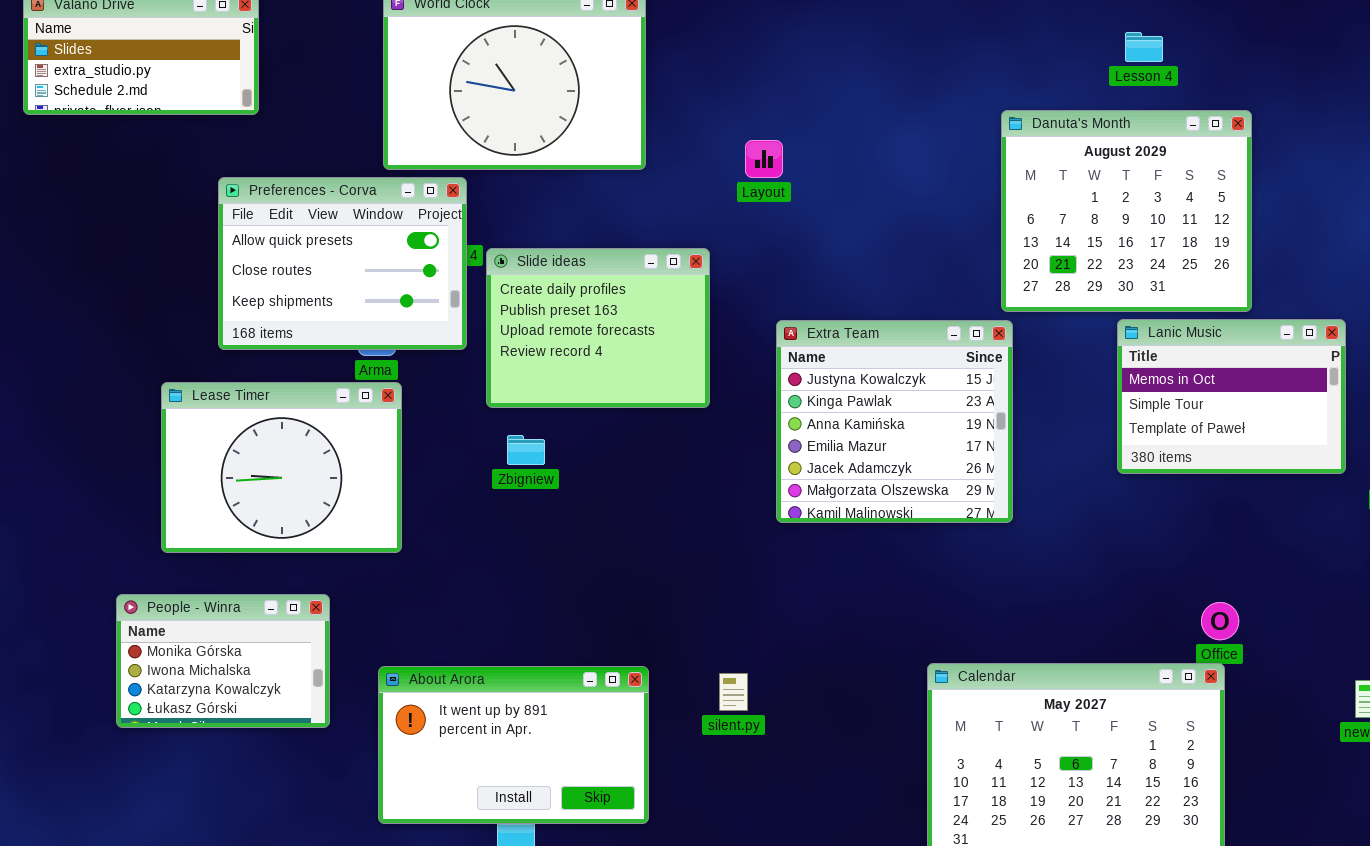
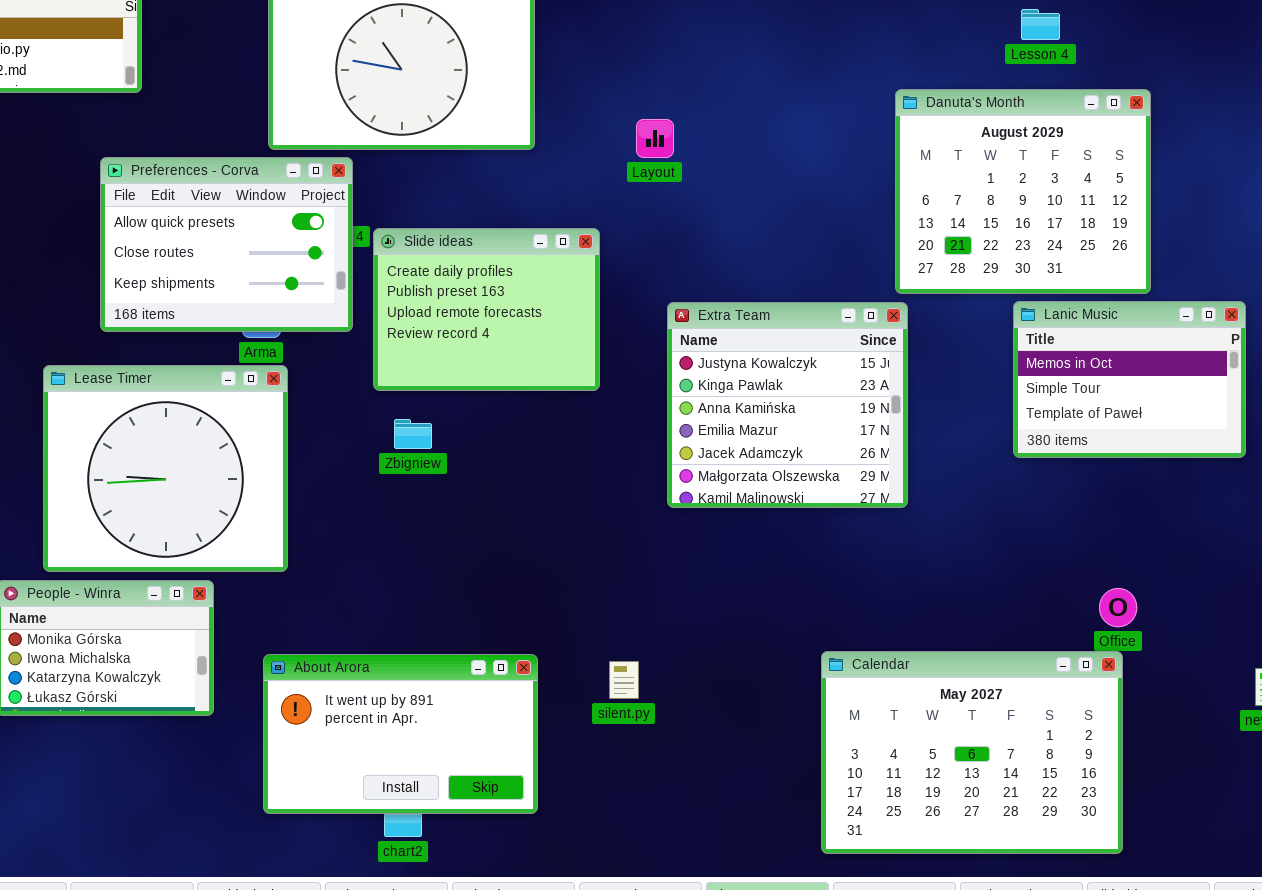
Lease Timer: [161,382,402,553] -> [43,365,288,572], resized

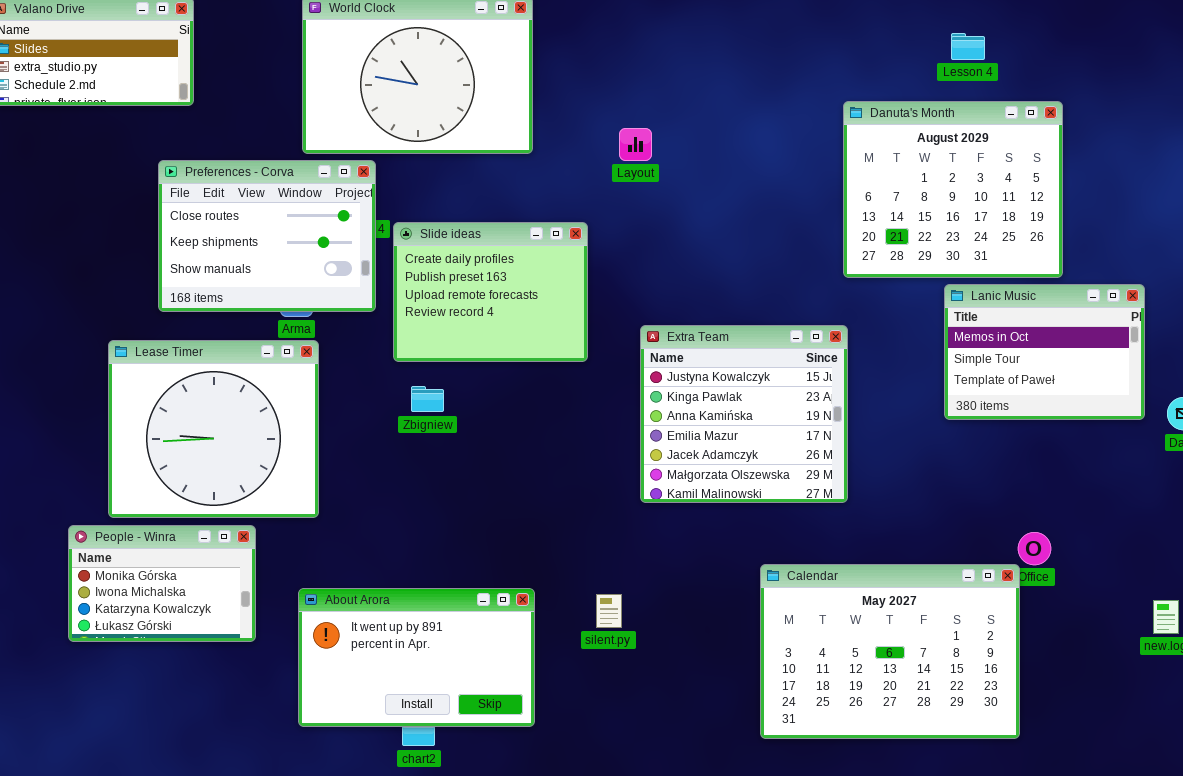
Preferences - Corva: [100,157,353,332] -> [158,160,376,312], scrolled down 1 row
Extra Team: [667,302,908,508] -> [640,325,848,503], moved
Calendar: [821,651,1123,854] -> [760,564,1020,739], moved

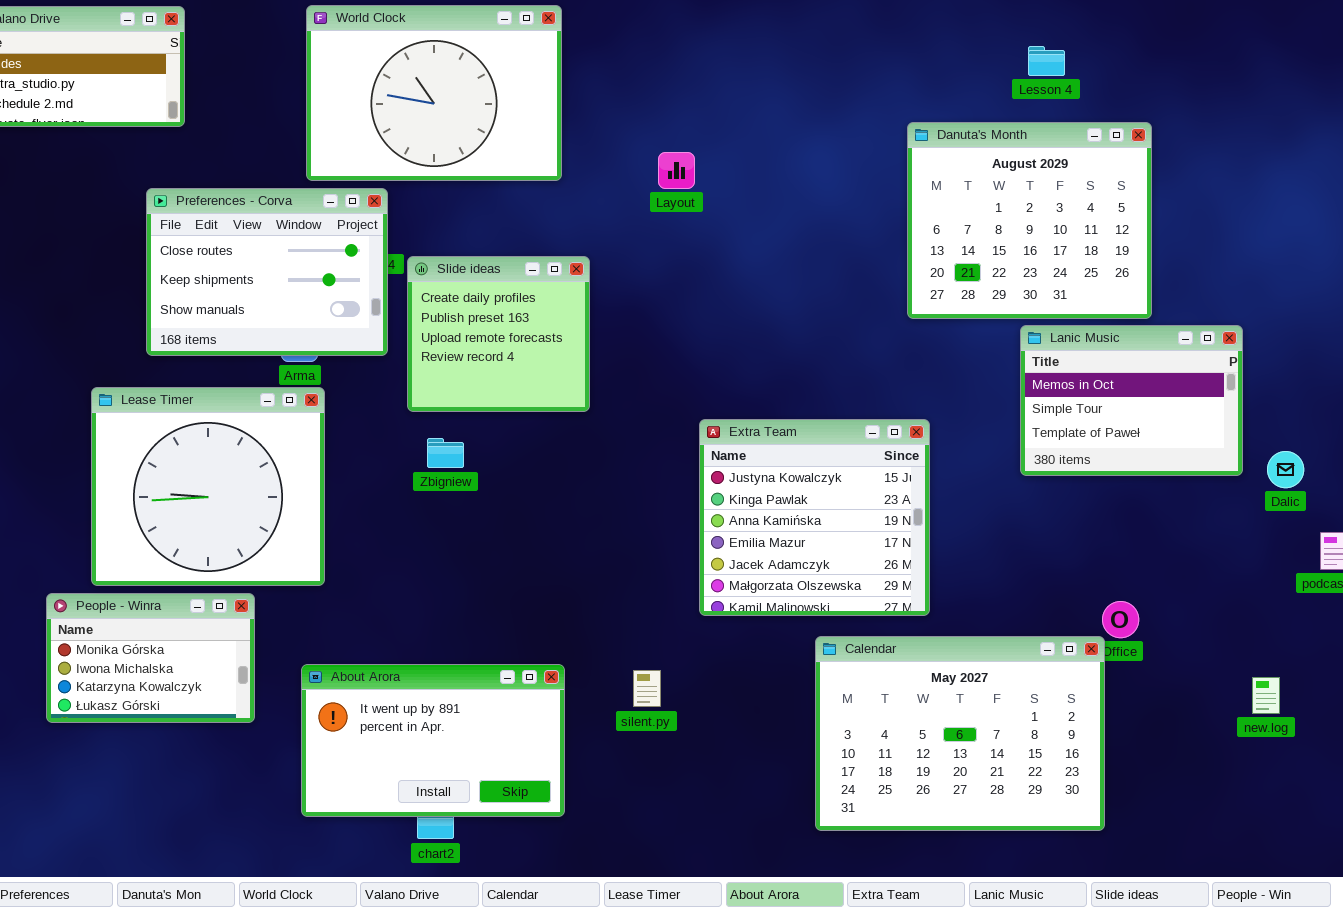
Slide ideas: [393,222,588,362] -> [407,256,590,412], resized
Extra Team: [640,325,848,503] -> [699,419,930,616], moved

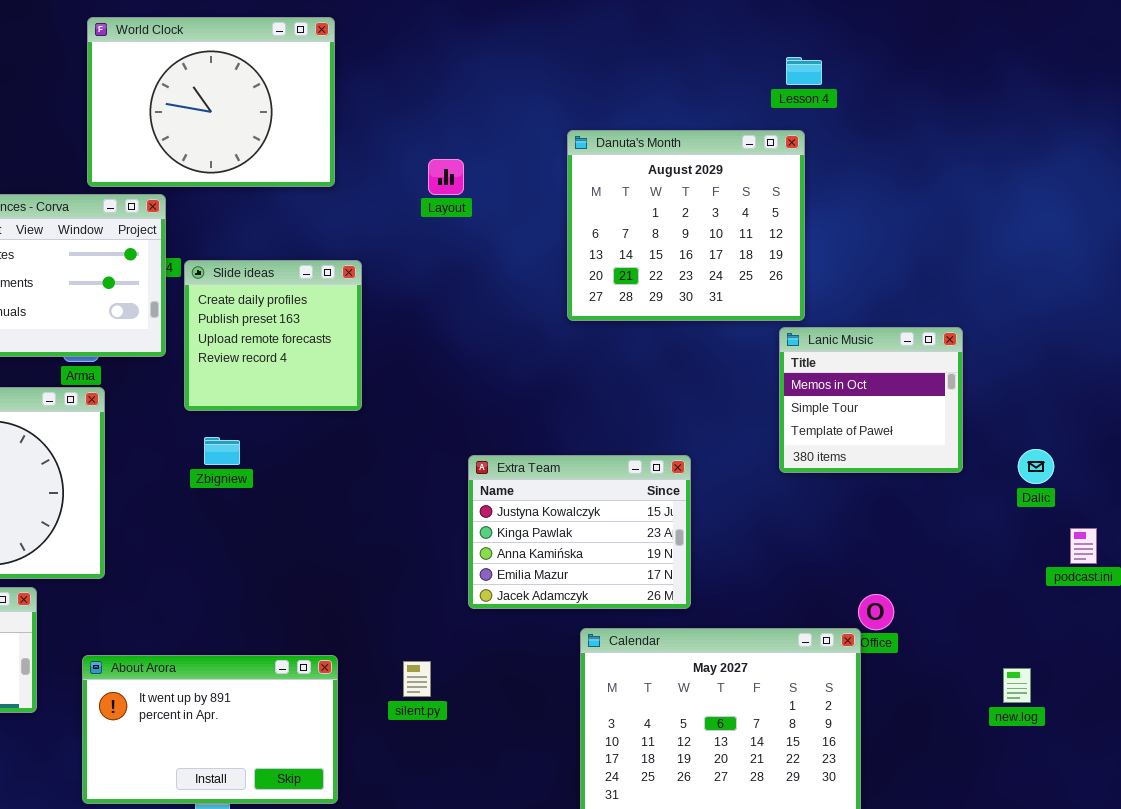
Danuta's Month: [907,122,1152,319] -> [567,130,805,321], moved
Lanic Music: [1020,325,1243,476] -> [779,327,963,473], resized
Extra Team: [699,419,930,616] -> [468,455,691,609], resized

